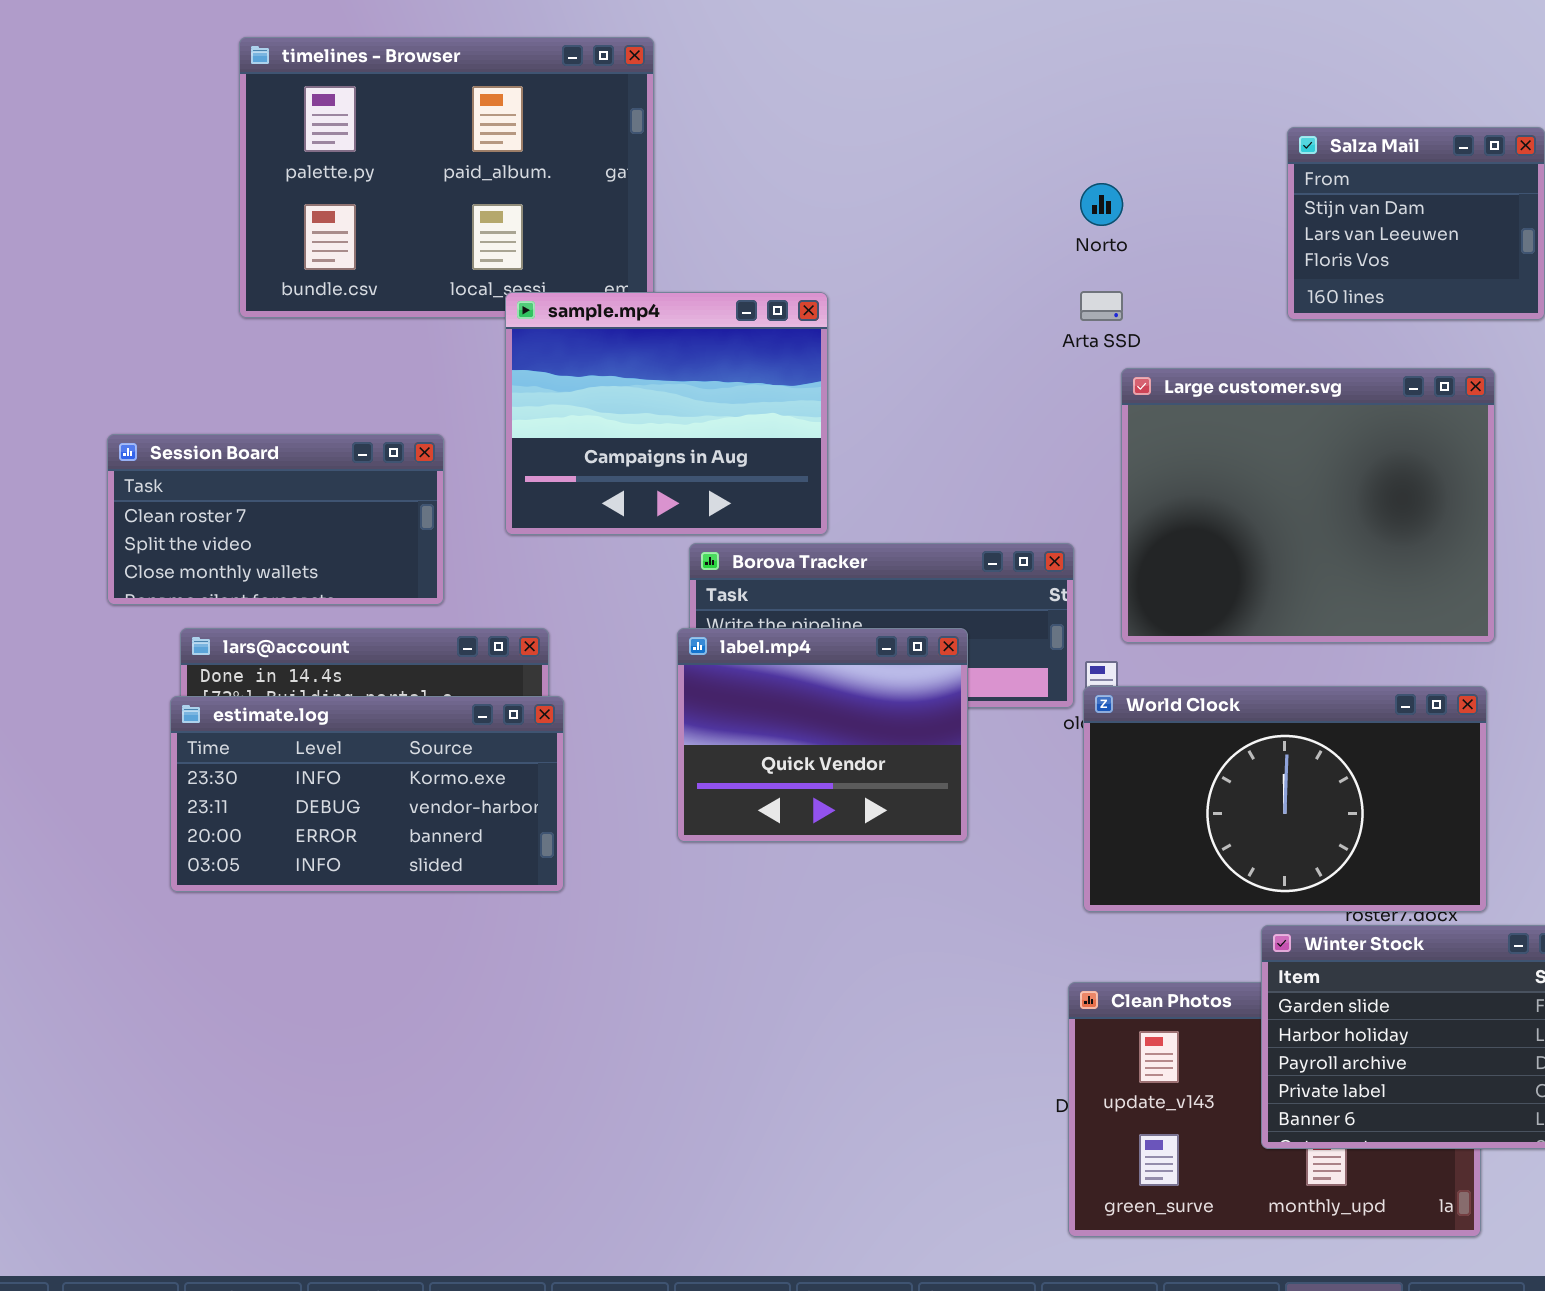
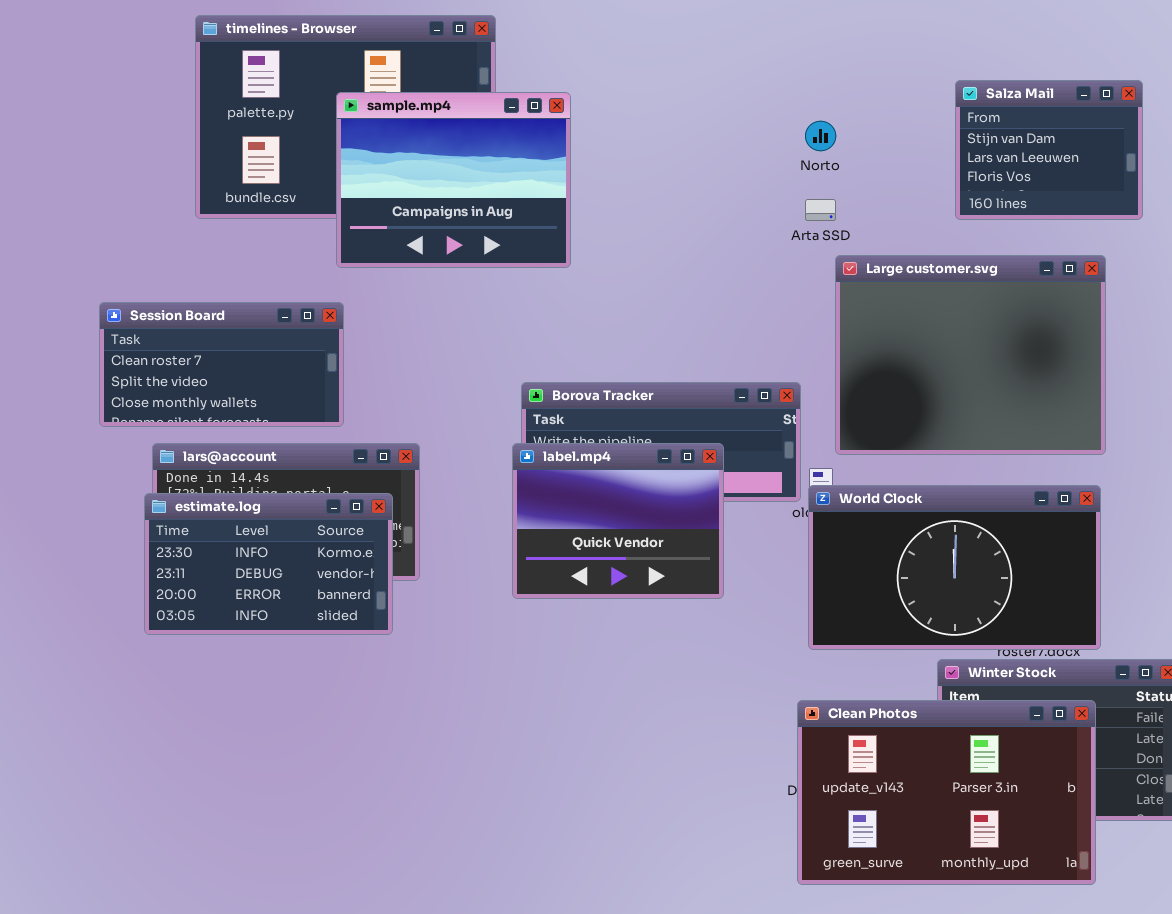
sample.mp4: [505,292,828,535] -> [336,92,571,268], moved
estimate.log: [170,696,564,892] -> [144,493,393,635], resized
Clean Photos: [1068,982,1481,1237] -> [797,700,1096,885], raised

